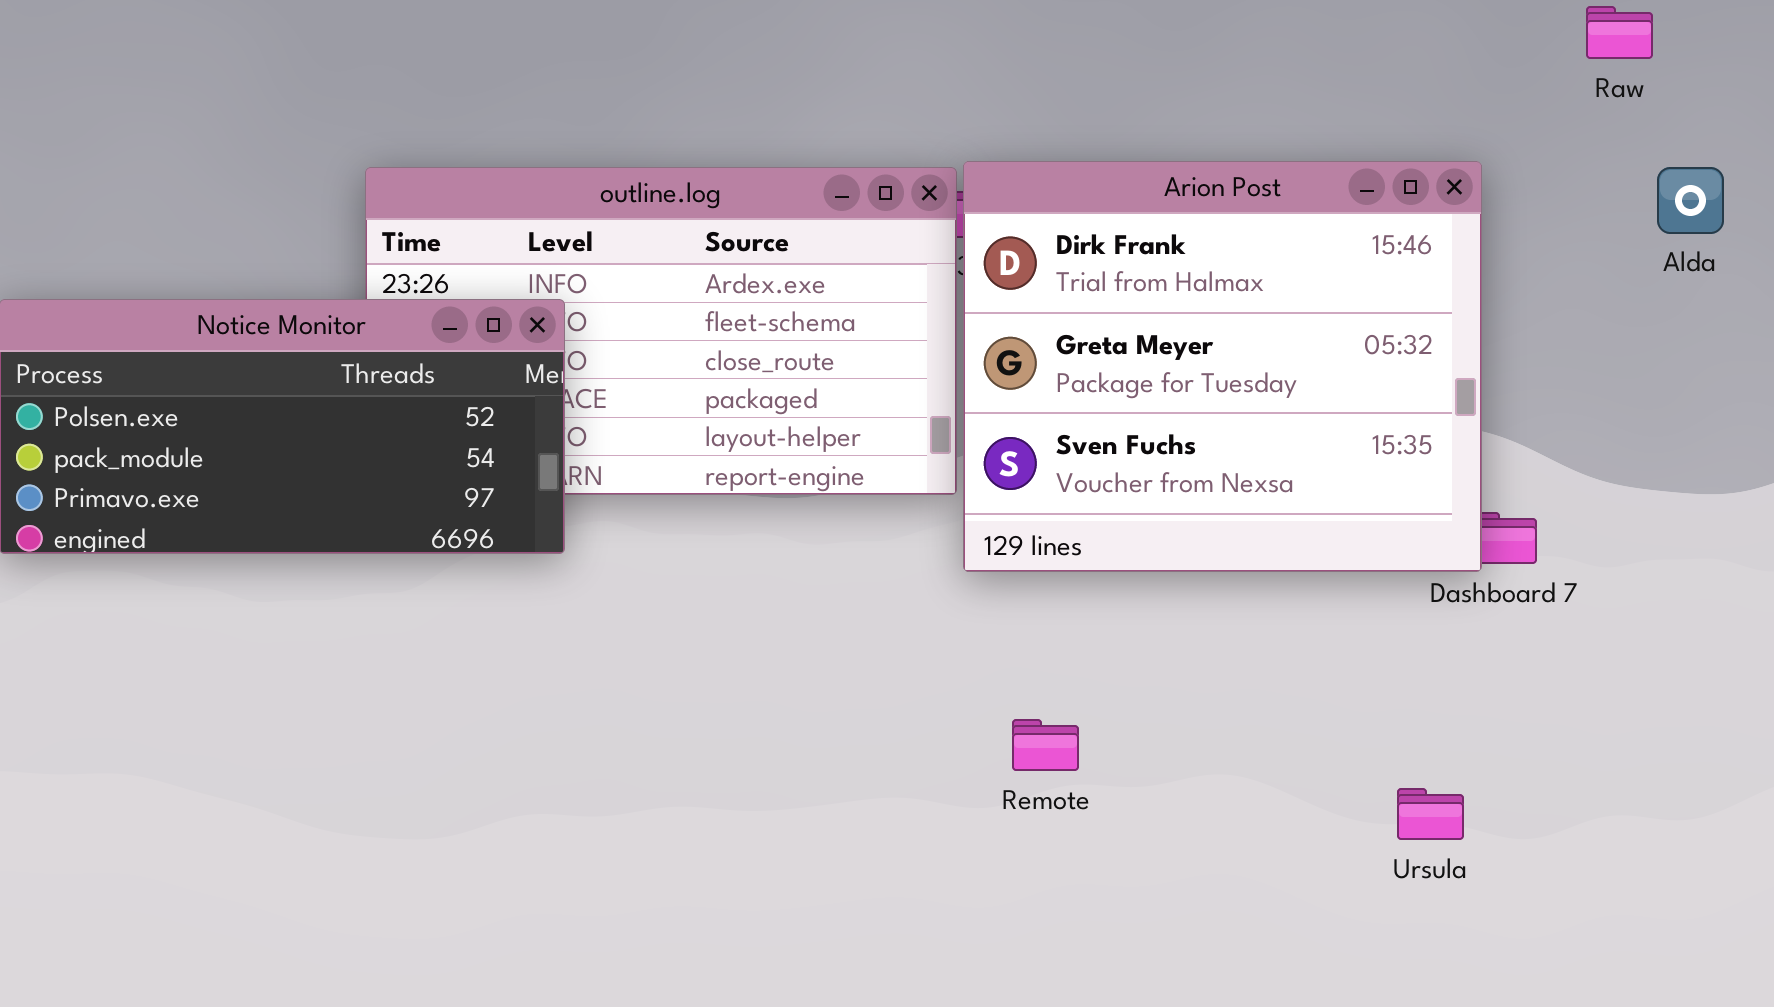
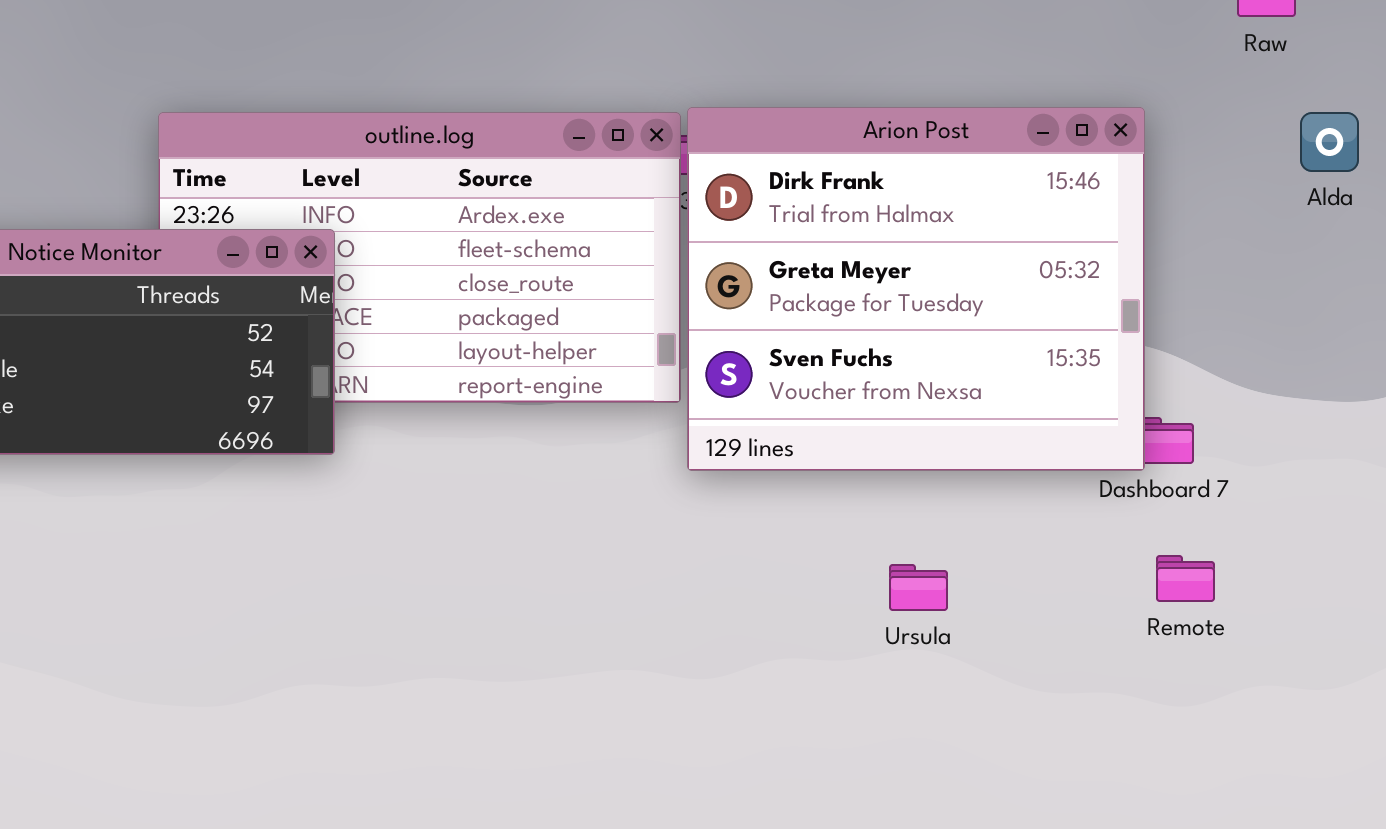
Remote: [1012,719,1079,771] -> [1156,555,1215,602], moved
Ursula: [1397,788,1464,840] -> [889,564,948,611], moved

